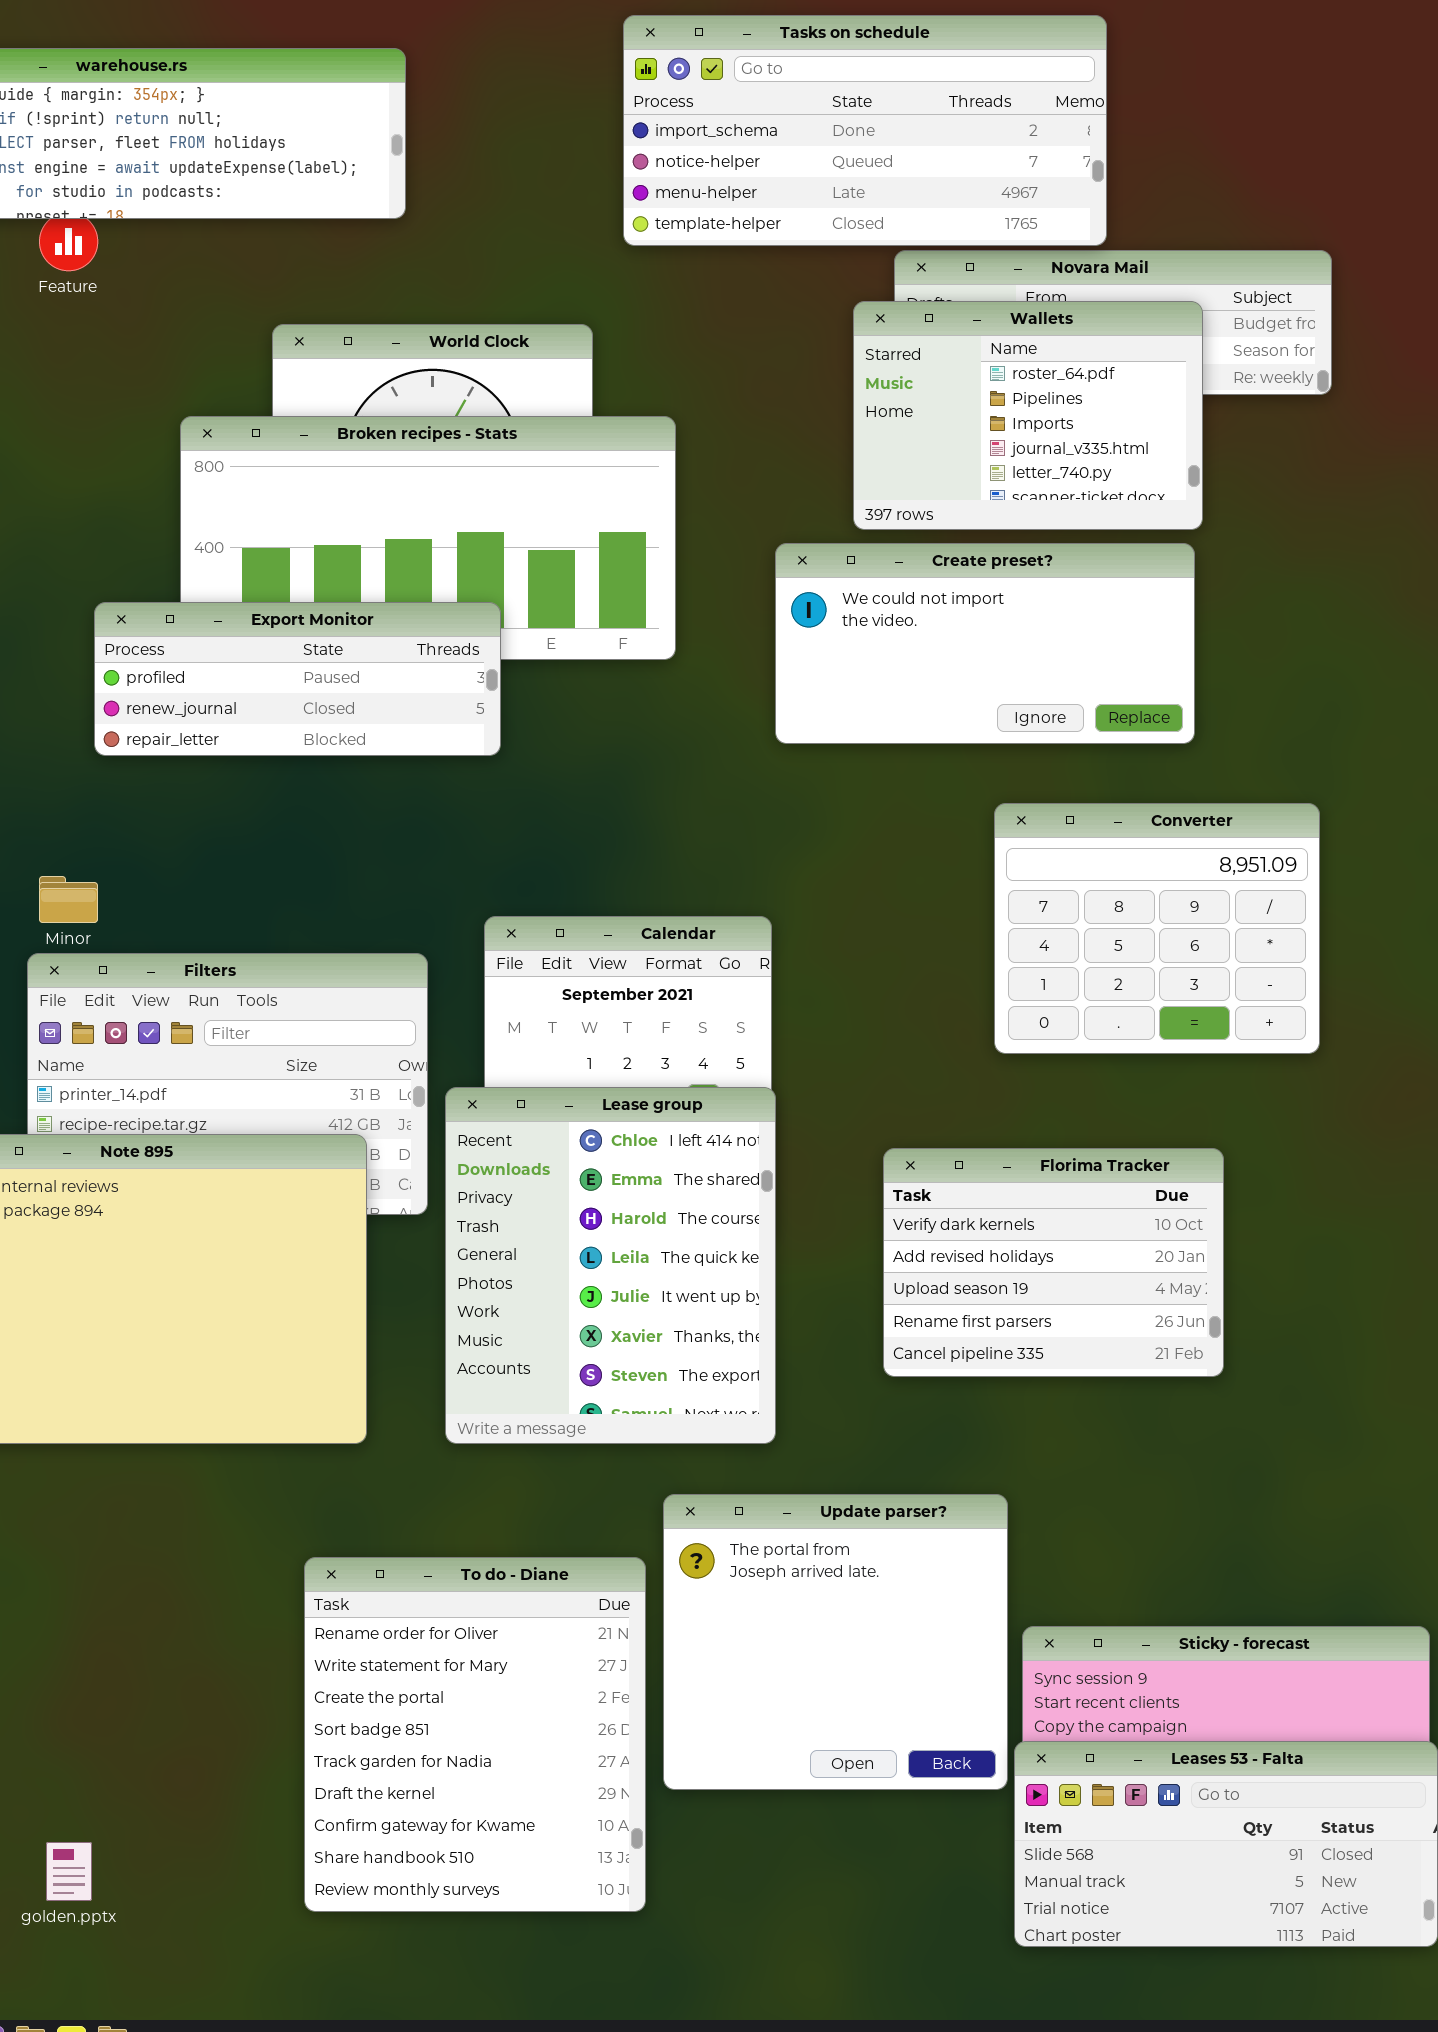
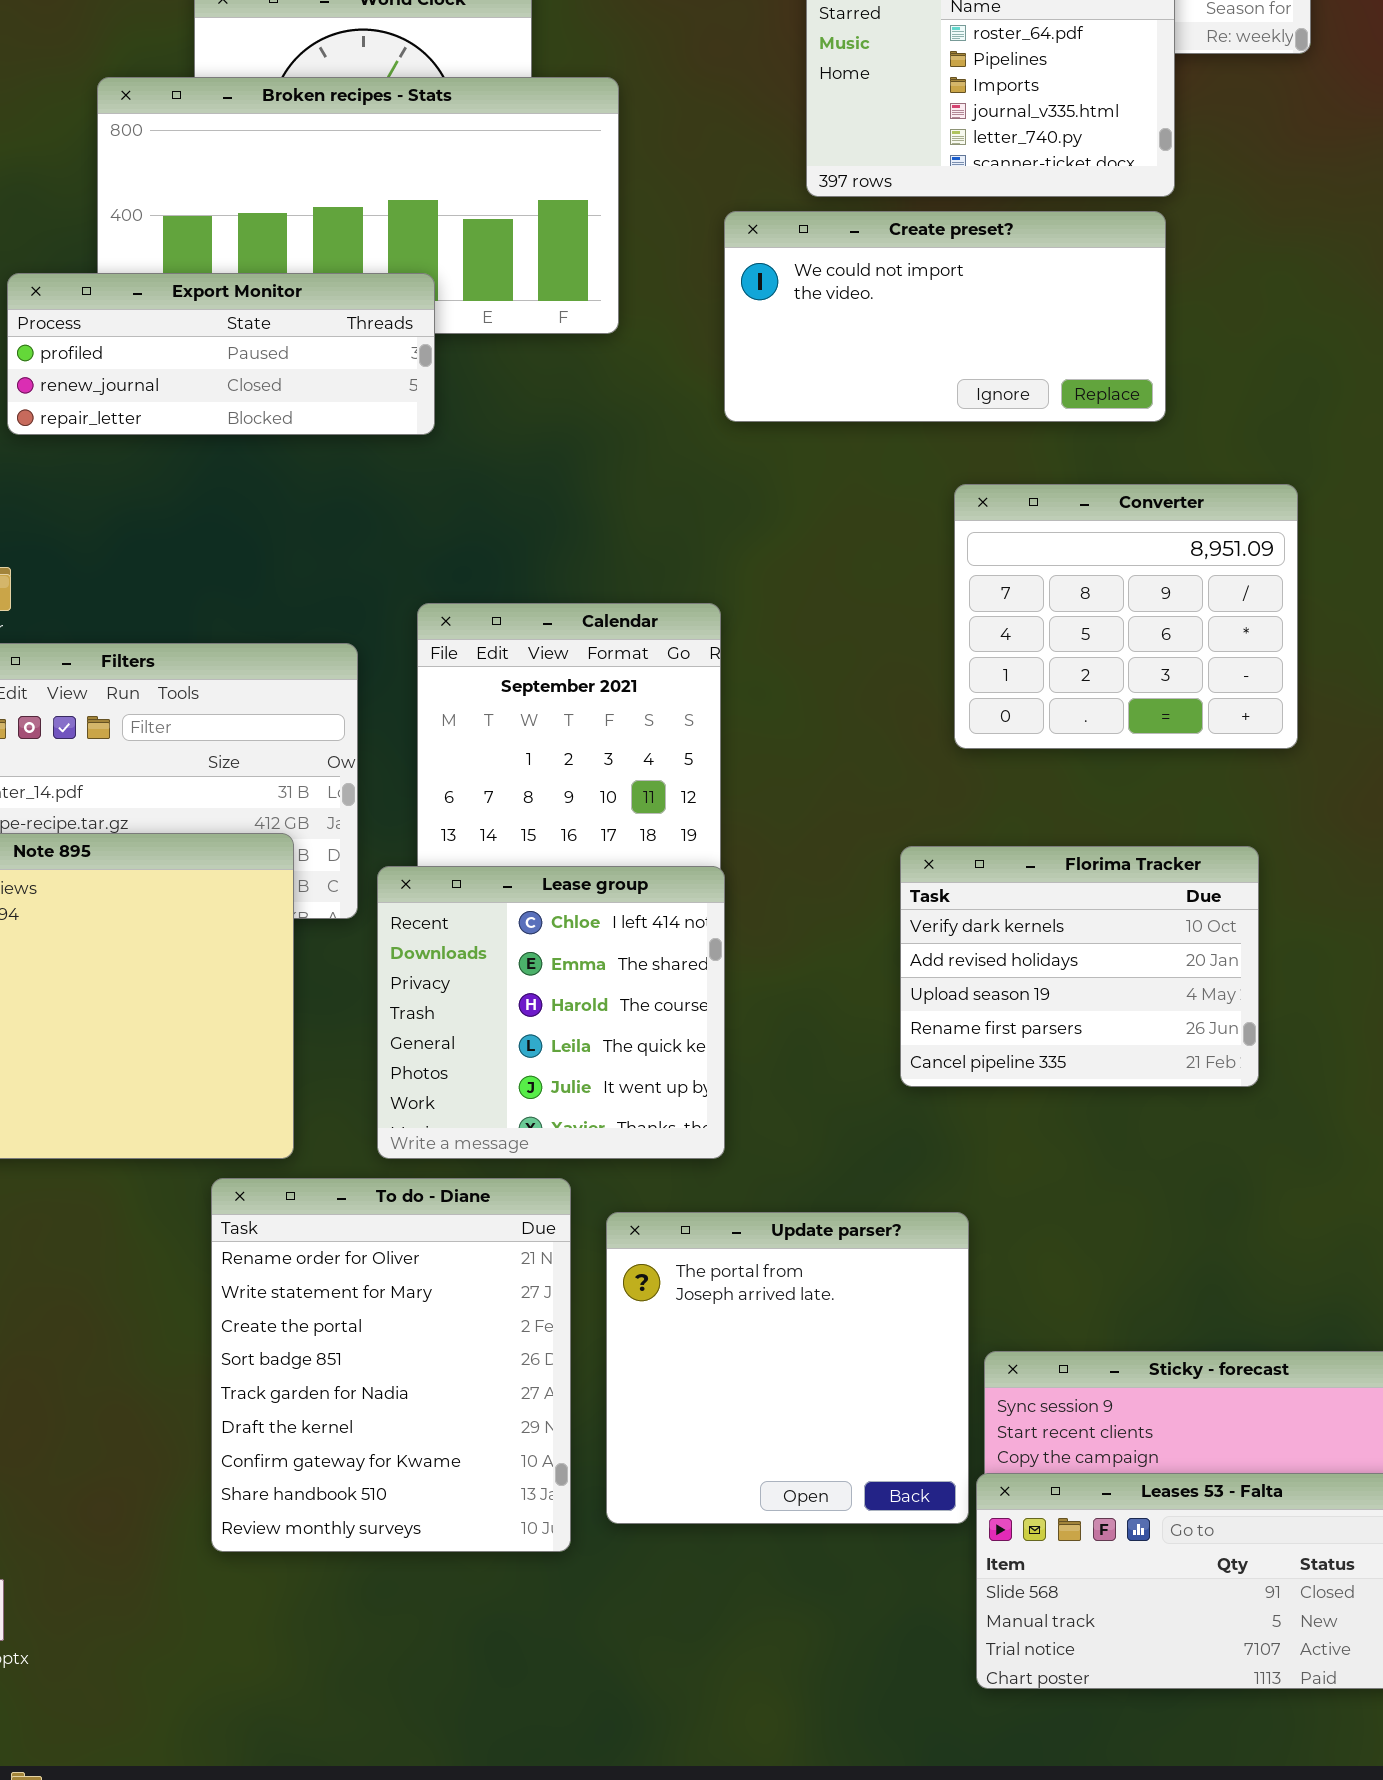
Lease group: [445,1087,776,1444] -> [377,866,725,1159], resized
Florima Tracker: [883,1148,1224,1377] -> [900,846,1259,1087], moved
To do - Diane: [304,1557,646,1912] -> [211,1178,571,1552], moved

